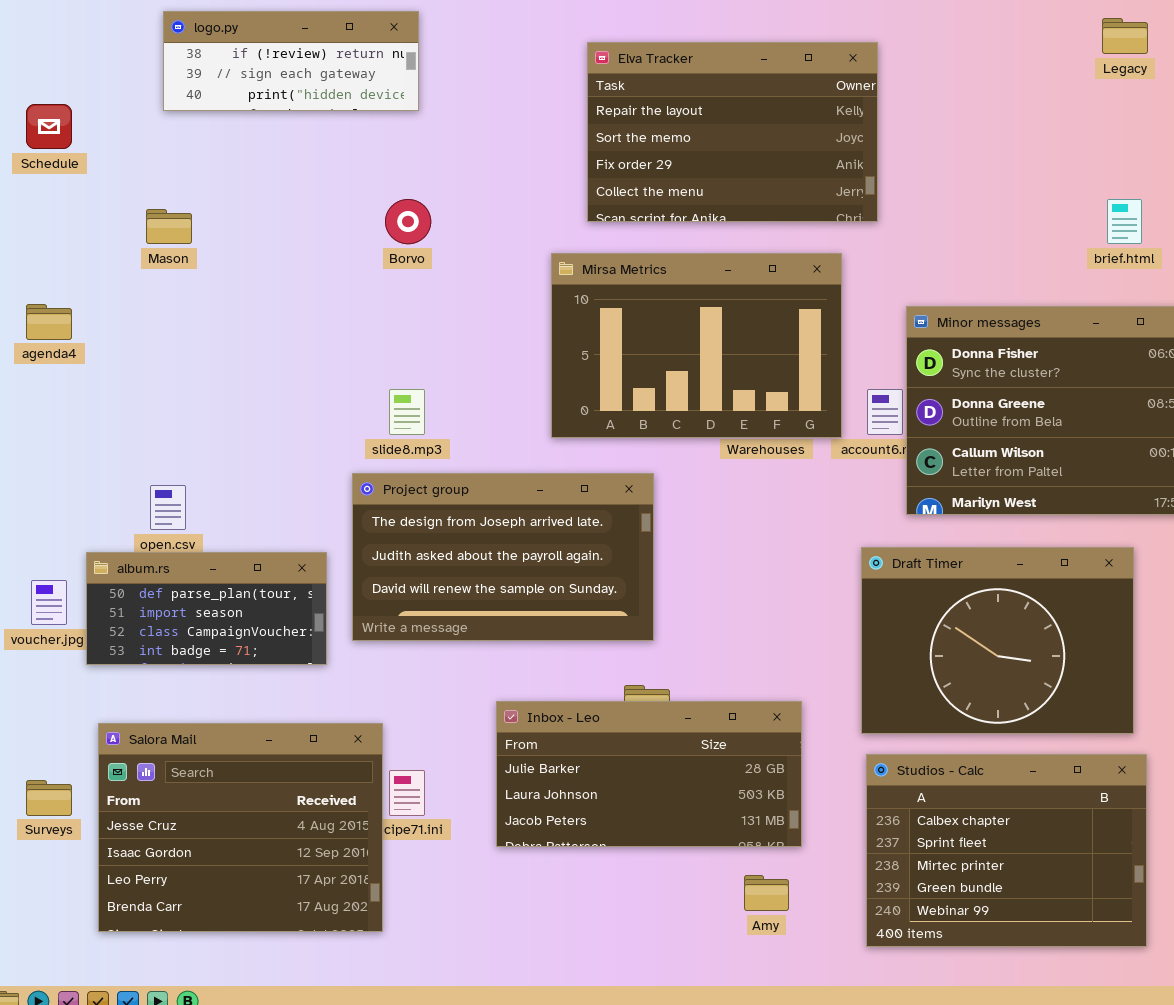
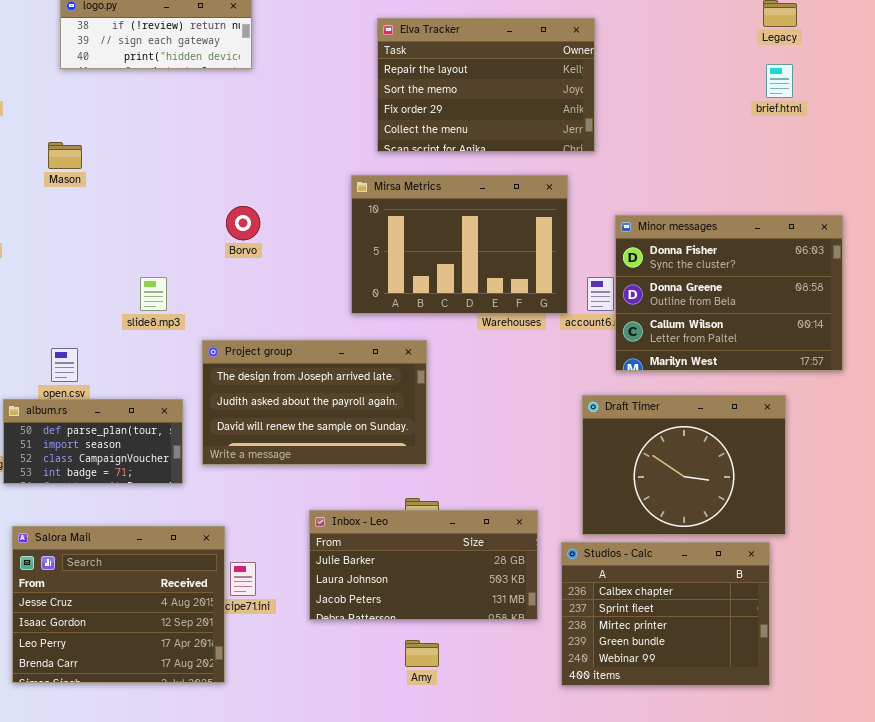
Borvo: [385,199,431,244] -> [226,206,260,240], moved
brief.html: [1107,199,1142,244] -> [766,64,793,98], moved
slide8.mp3: [389,389,425,435] -> [140,277,167,311], moved
Studios - Calc: [866,754,1147,947] -> [561,542,770,686], moved
Amy: [744,875,789,911] -> [405,640,439,667], moved

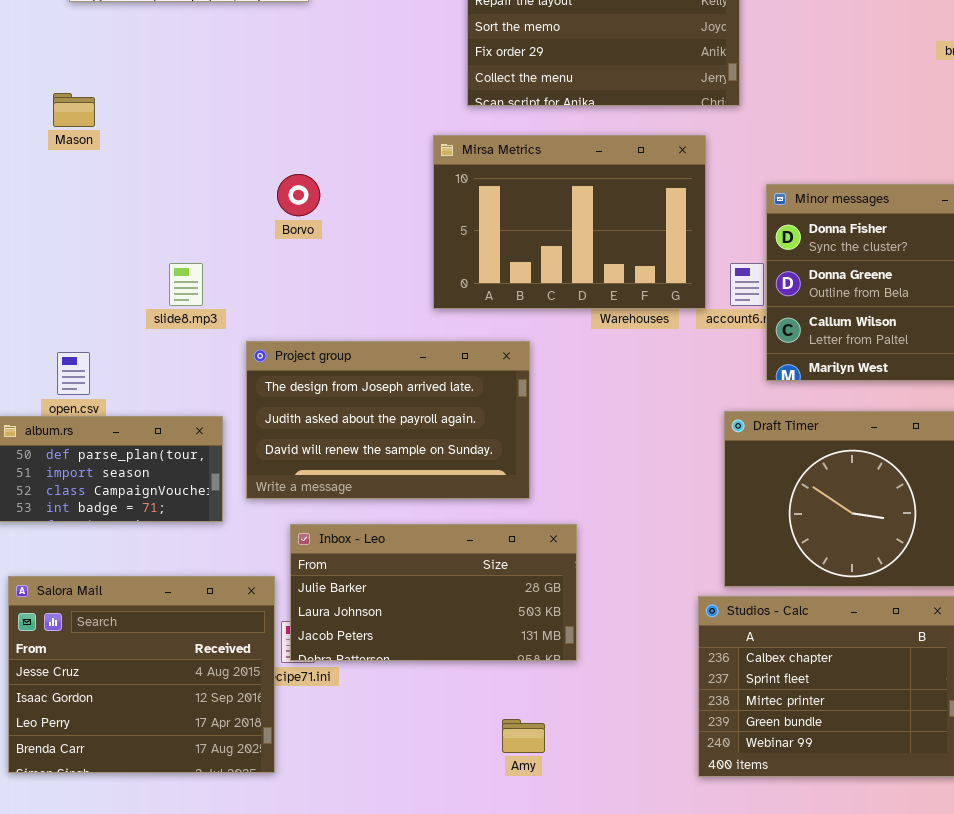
Inbox - Leo: [309,510,538,620] -> [290,524,577,661], moved

